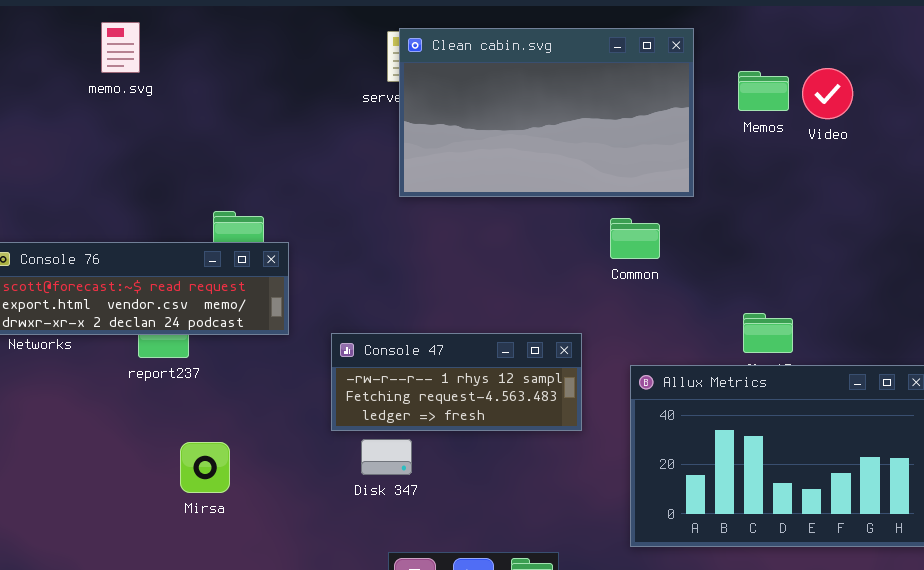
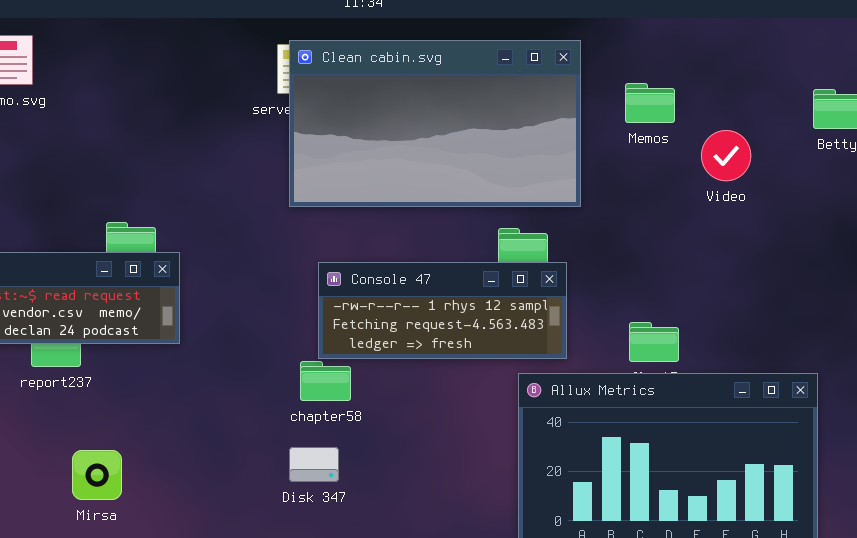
Video: [802,68,853,119] -> [701,130,751,181], moved
Console 47: [331,333,582,431] -> [318,262,567,359], moved
Disk 347: [361,439,412,475] -> [289,447,339,482], moved

